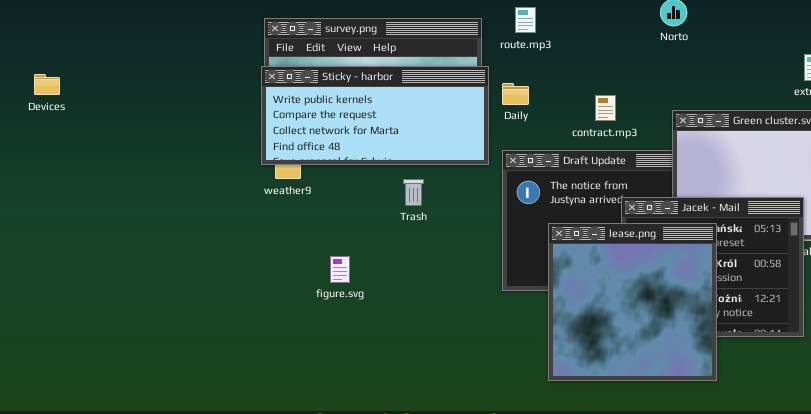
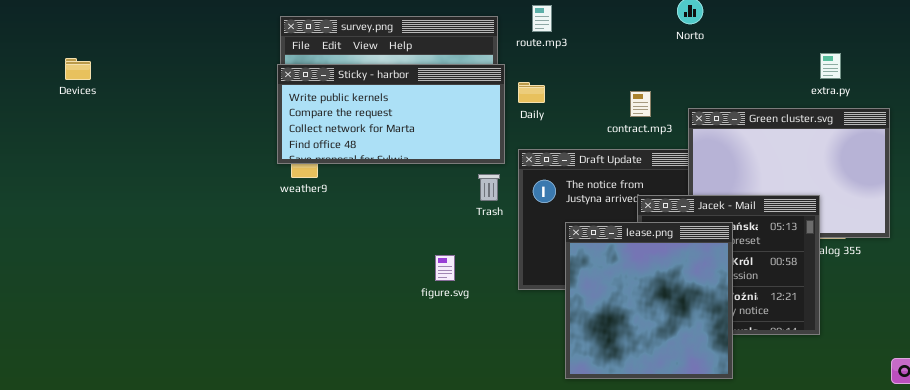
Devices: [34,74,60,95] -> [65,58,91,80], moved
contract.mp3: [595,95,616,121] -> [630,91,651,117], moved
Trash: [403,179,424,206] -> [478,174,500,201], moved
figure.svg: [330,256,350,283] -> [435,255,455,281], moved

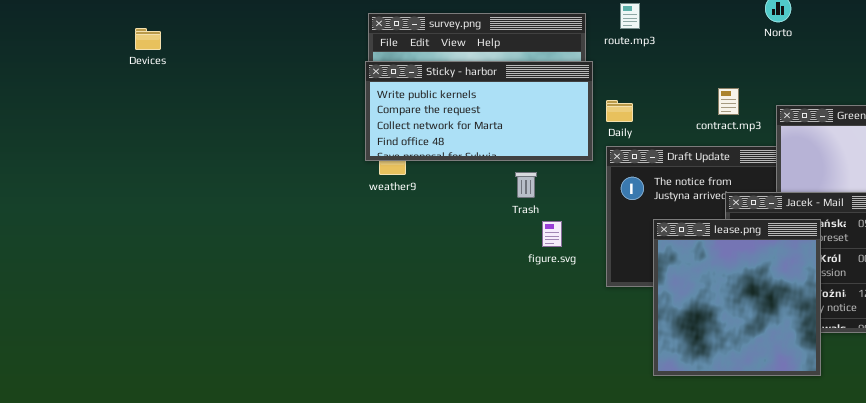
Devices: [65,58,91,80] -> [135,28,161,50], moved
Daily: [518,82,545,103] -> [606,100,633,122], moved
Trash: [478,174,500,201] -> [515,172,537,198], moved
figure.svg: [435,255,455,281] -> [542,221,562,247], moved

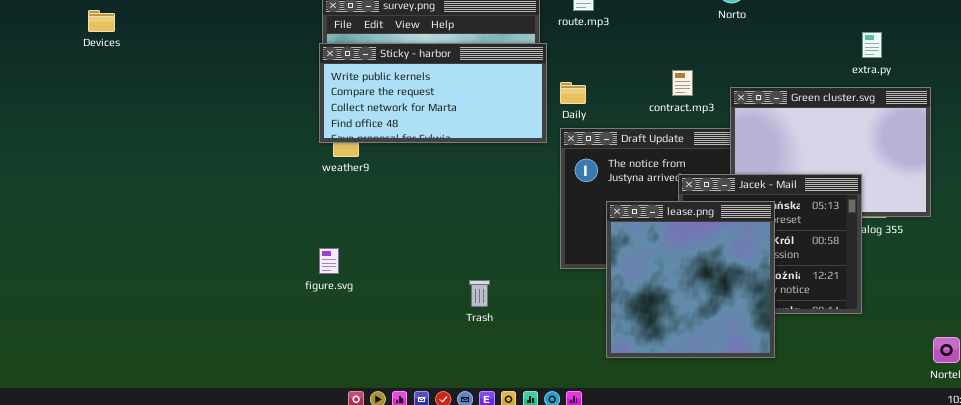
Trash: [515,172,537,198] -> [469,280,490,307], moved
figure.svg: [542,221,562,247] -> [319,248,339,274], moved

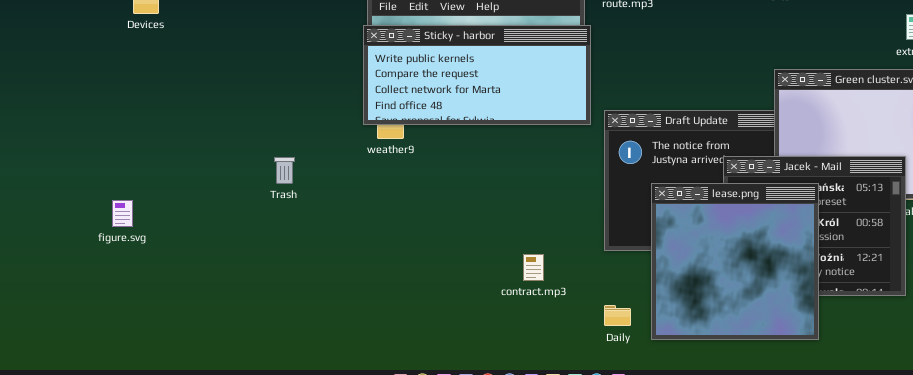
contract.mp3: [672,70,693,96] -> [523,254,544,281], moved
Daily: [560,82,586,104] -> [604,305,631,326], moved
figure.svg: [319,248,339,274] -> [112,200,133,227], moved
Trash: [469,280,490,307] -> [274,157,295,184], moved

